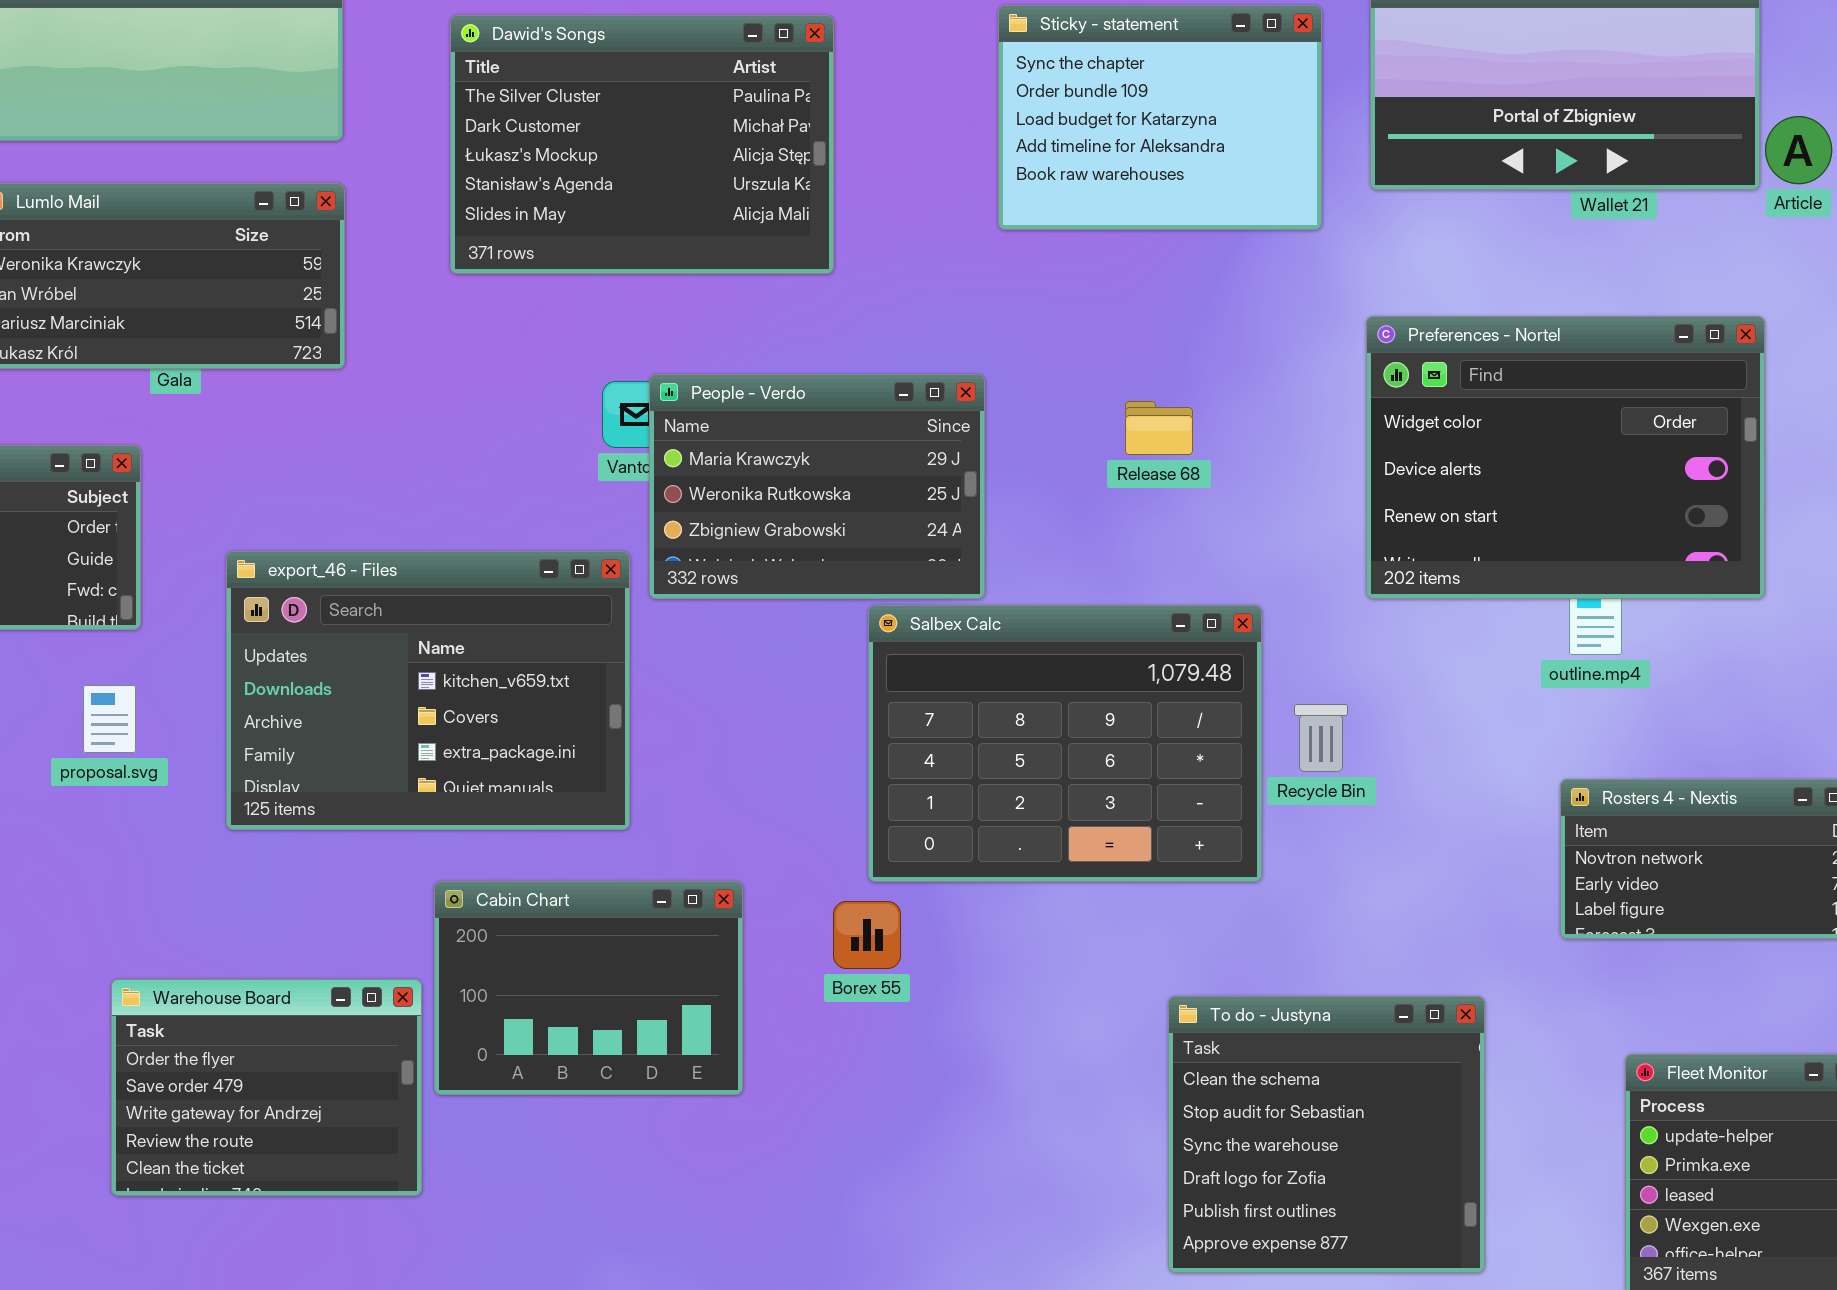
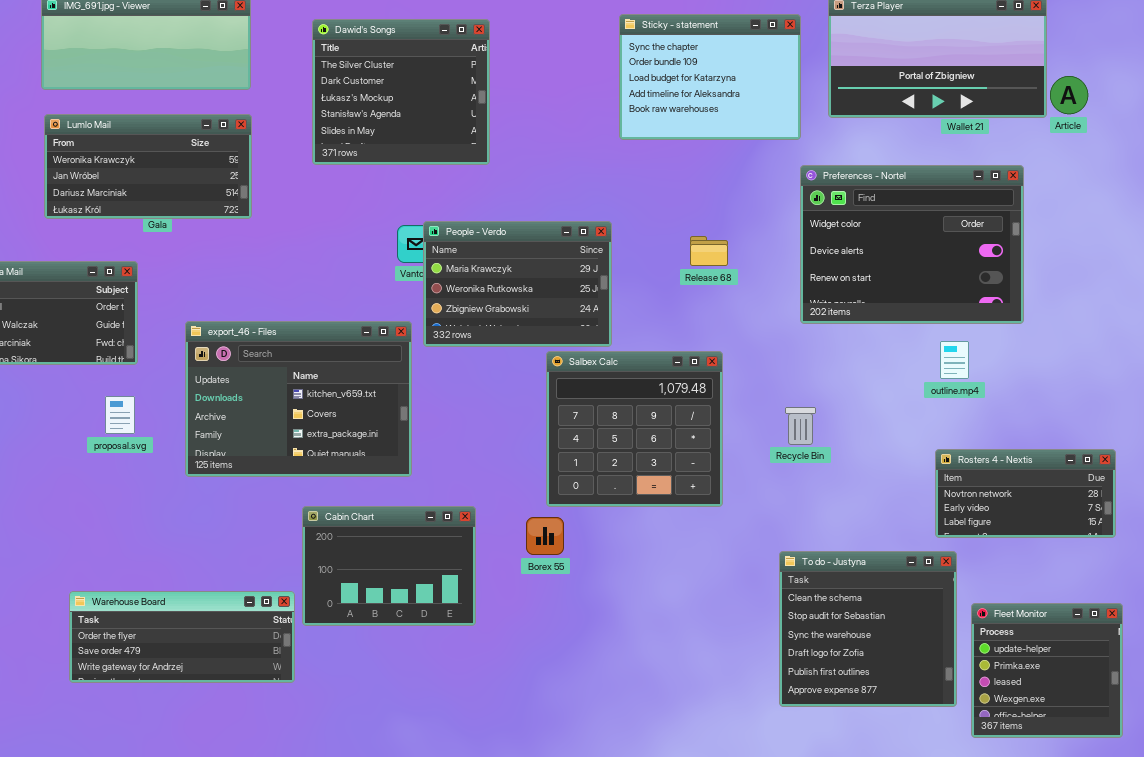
Dawid's Songs: [450,15,834,274] -> [312,19,490,165], resized
Preferences - Nortel: [1366,316,1765,599] -> [800,165,1024,324], moved
Salbex Calc: [868,605,1262,882] -> [546,351,723,507], resized
Warehouse Board: [111,979,422,1196] -> [69,591,295,683], resized
To do - Justyna: [1168,996,1485,1273] -> [779,551,957,707], moved

